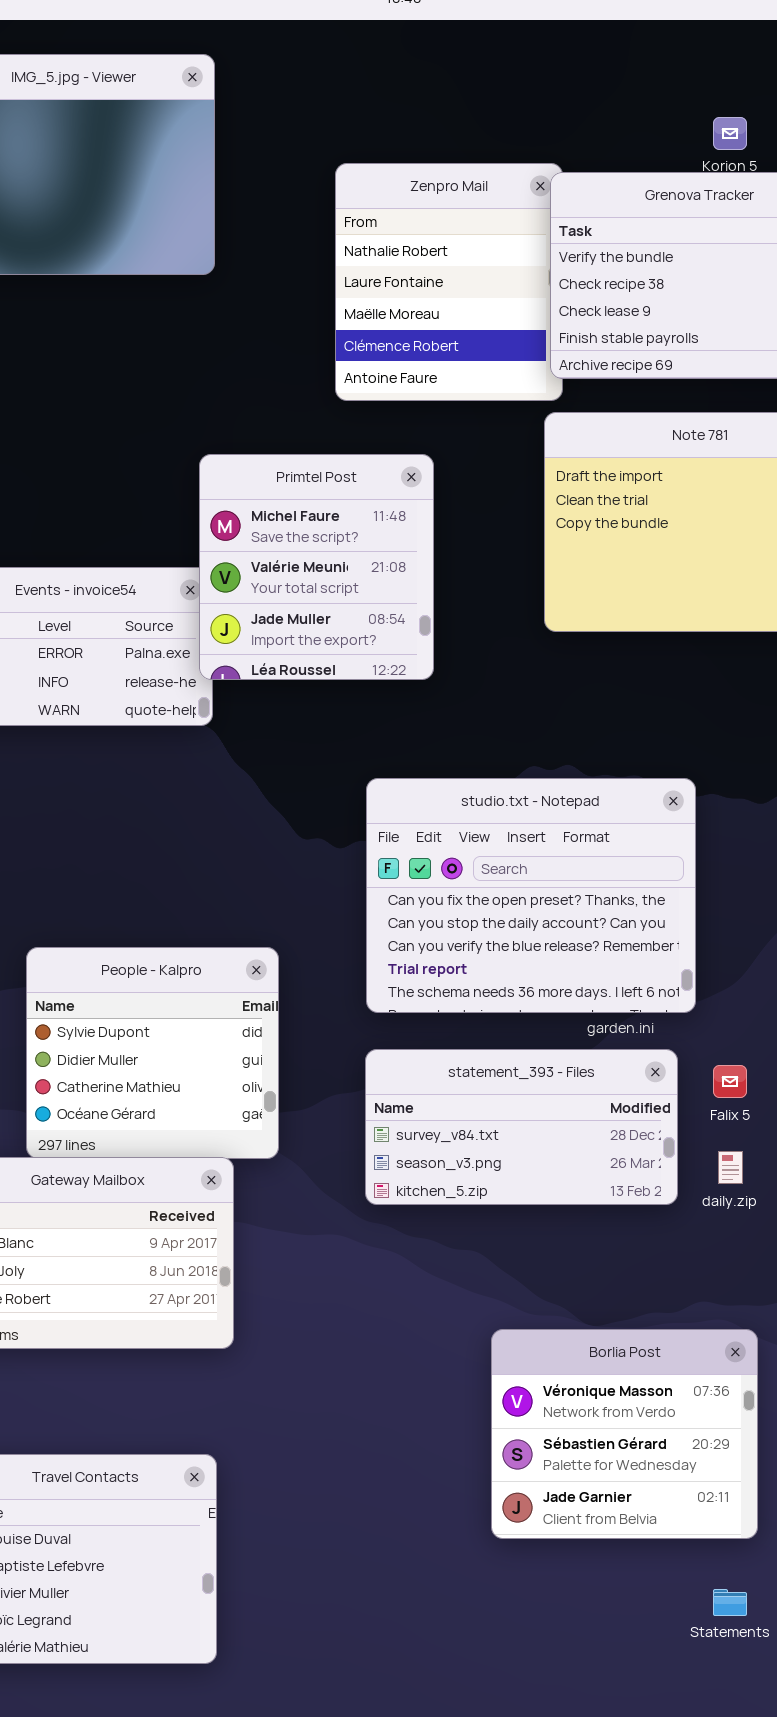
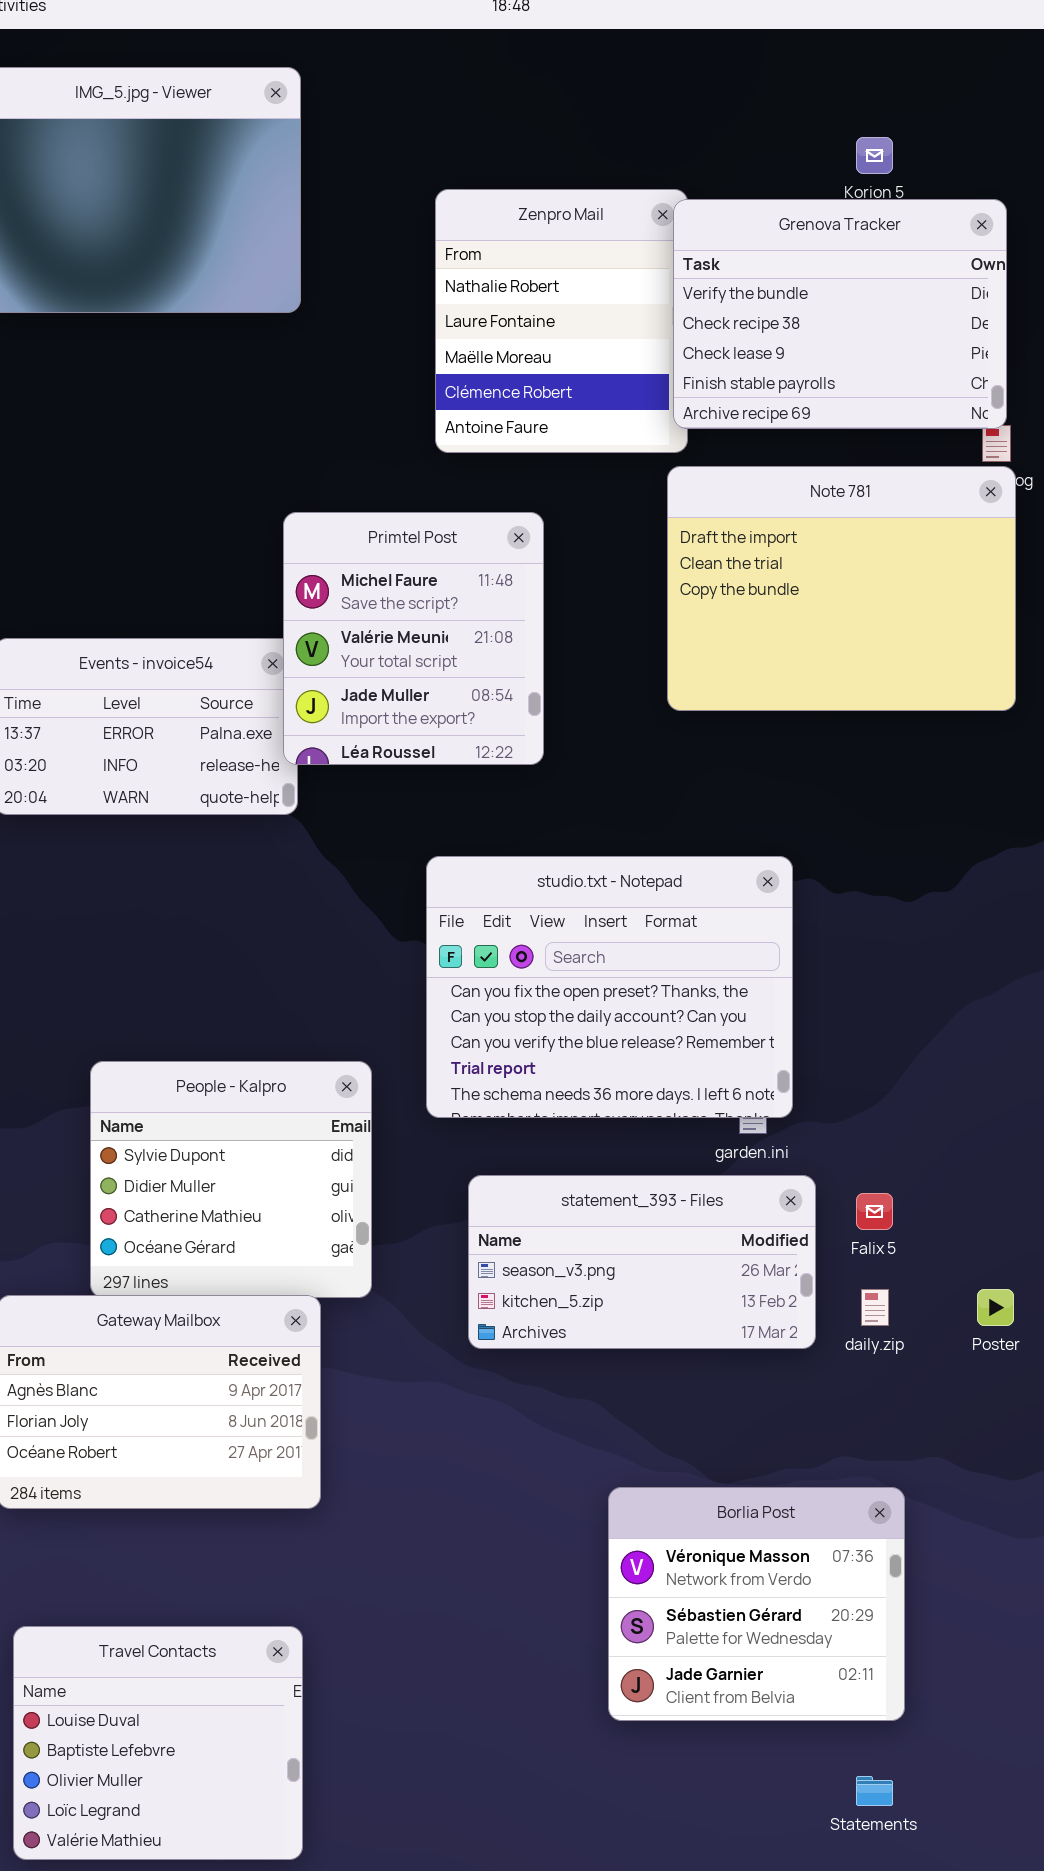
studio.txt - Notepad: [366,778,696,1013] -> [426,856,793,1118], moved
statement_393 - Files: [365,1049,678,1205] -> [468,1175,816,1349], scrolled down 1 row

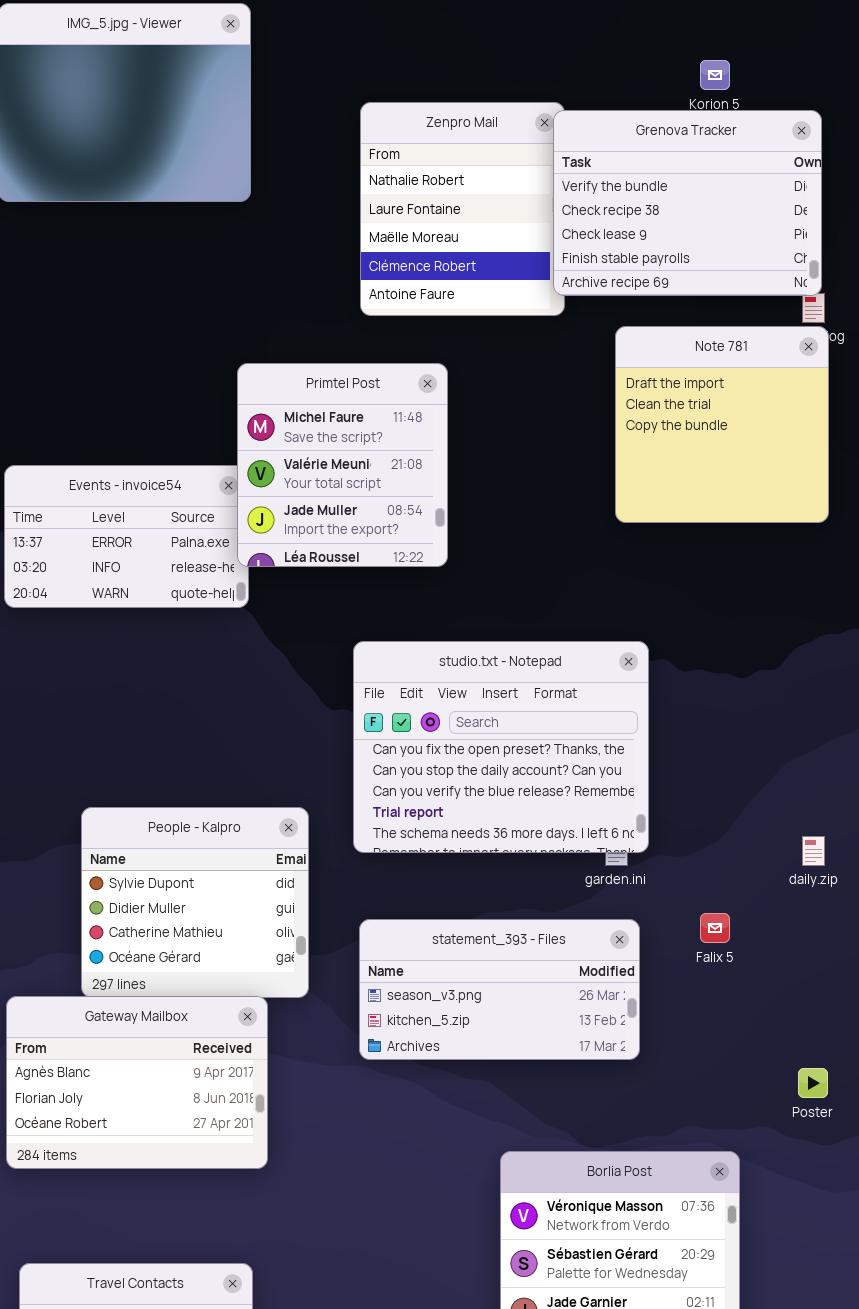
Note 781: [667,466,1016,711] -> [615,326,829,523], resized
statement_393 - Files: [468,1175,816,1349] -> [359,919,640,1060], moved
daily.zip: [861,1289,889,1326] -> [802,836,825,866], moved
Poster: [977,1289,1014,1326] -> [798,1068,828,1098], moved

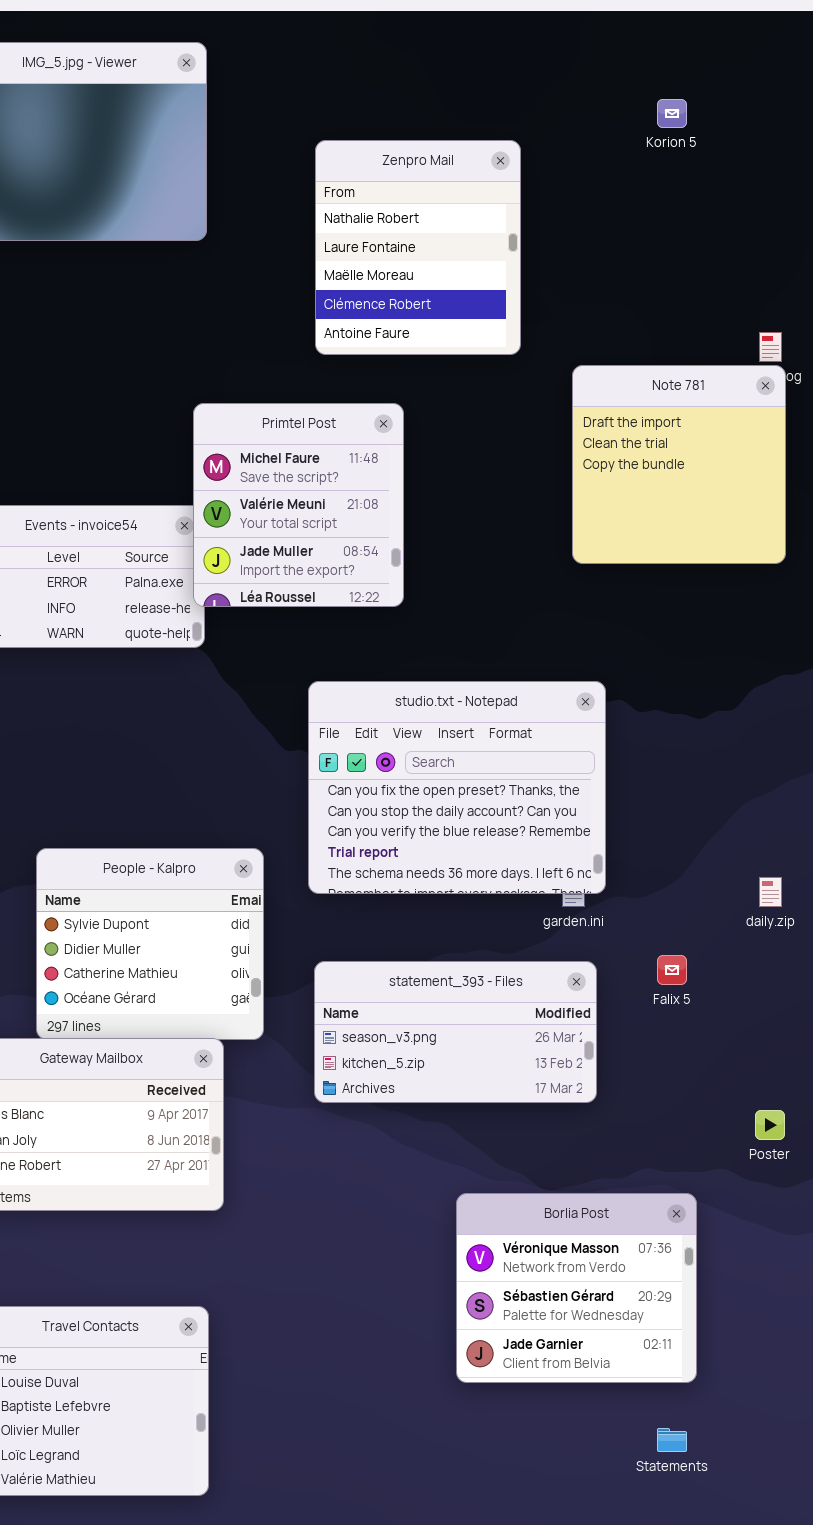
Grenova Tracker: [553,110,822,296] -> none, closed

